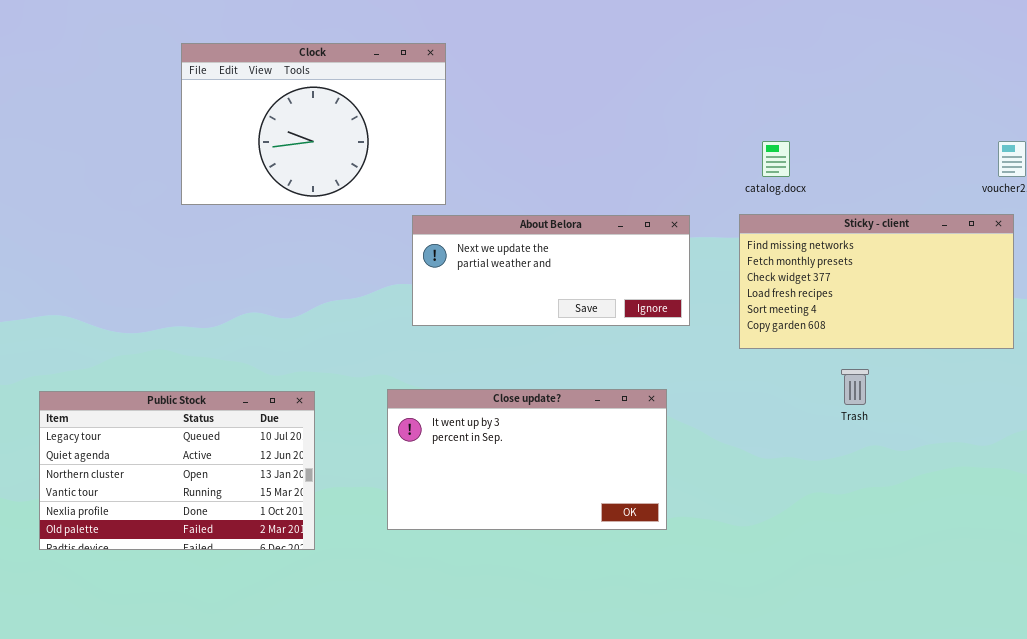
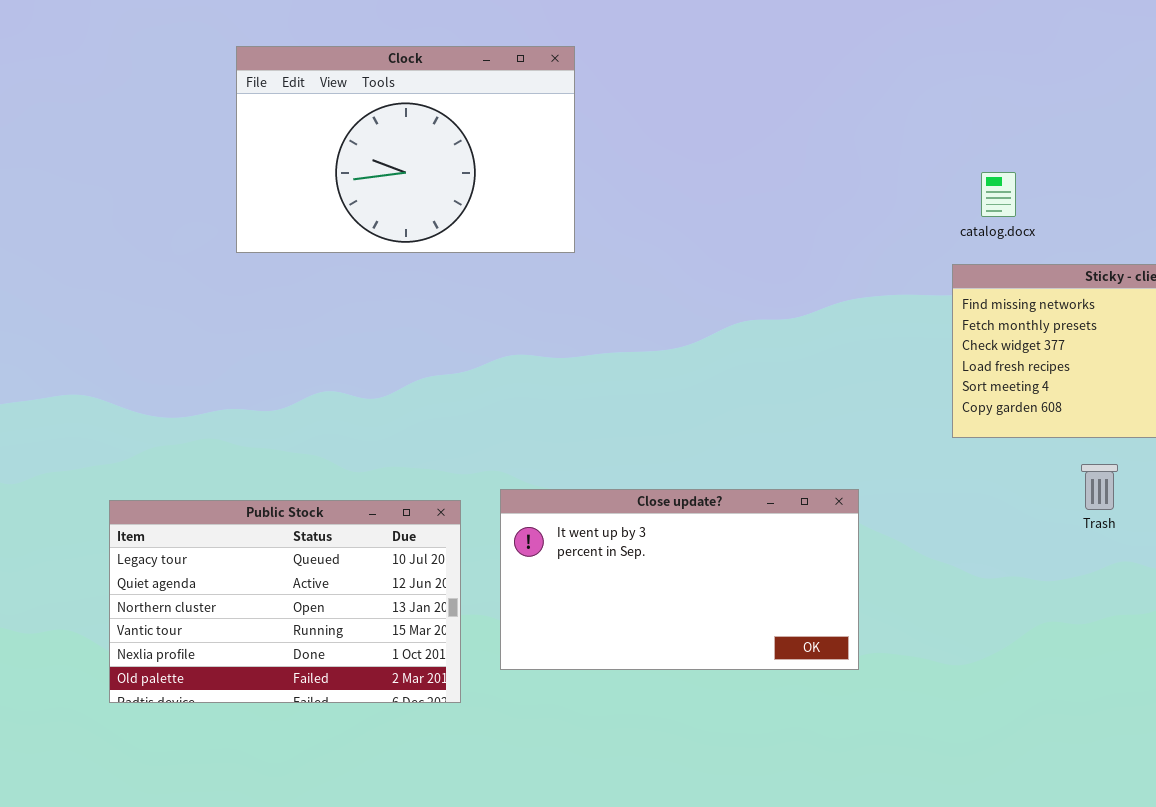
About Belora: [412,215,690,326] -> none, closed
Public Stock: [39,391,315,550] -> [109,500,461,703], moved

